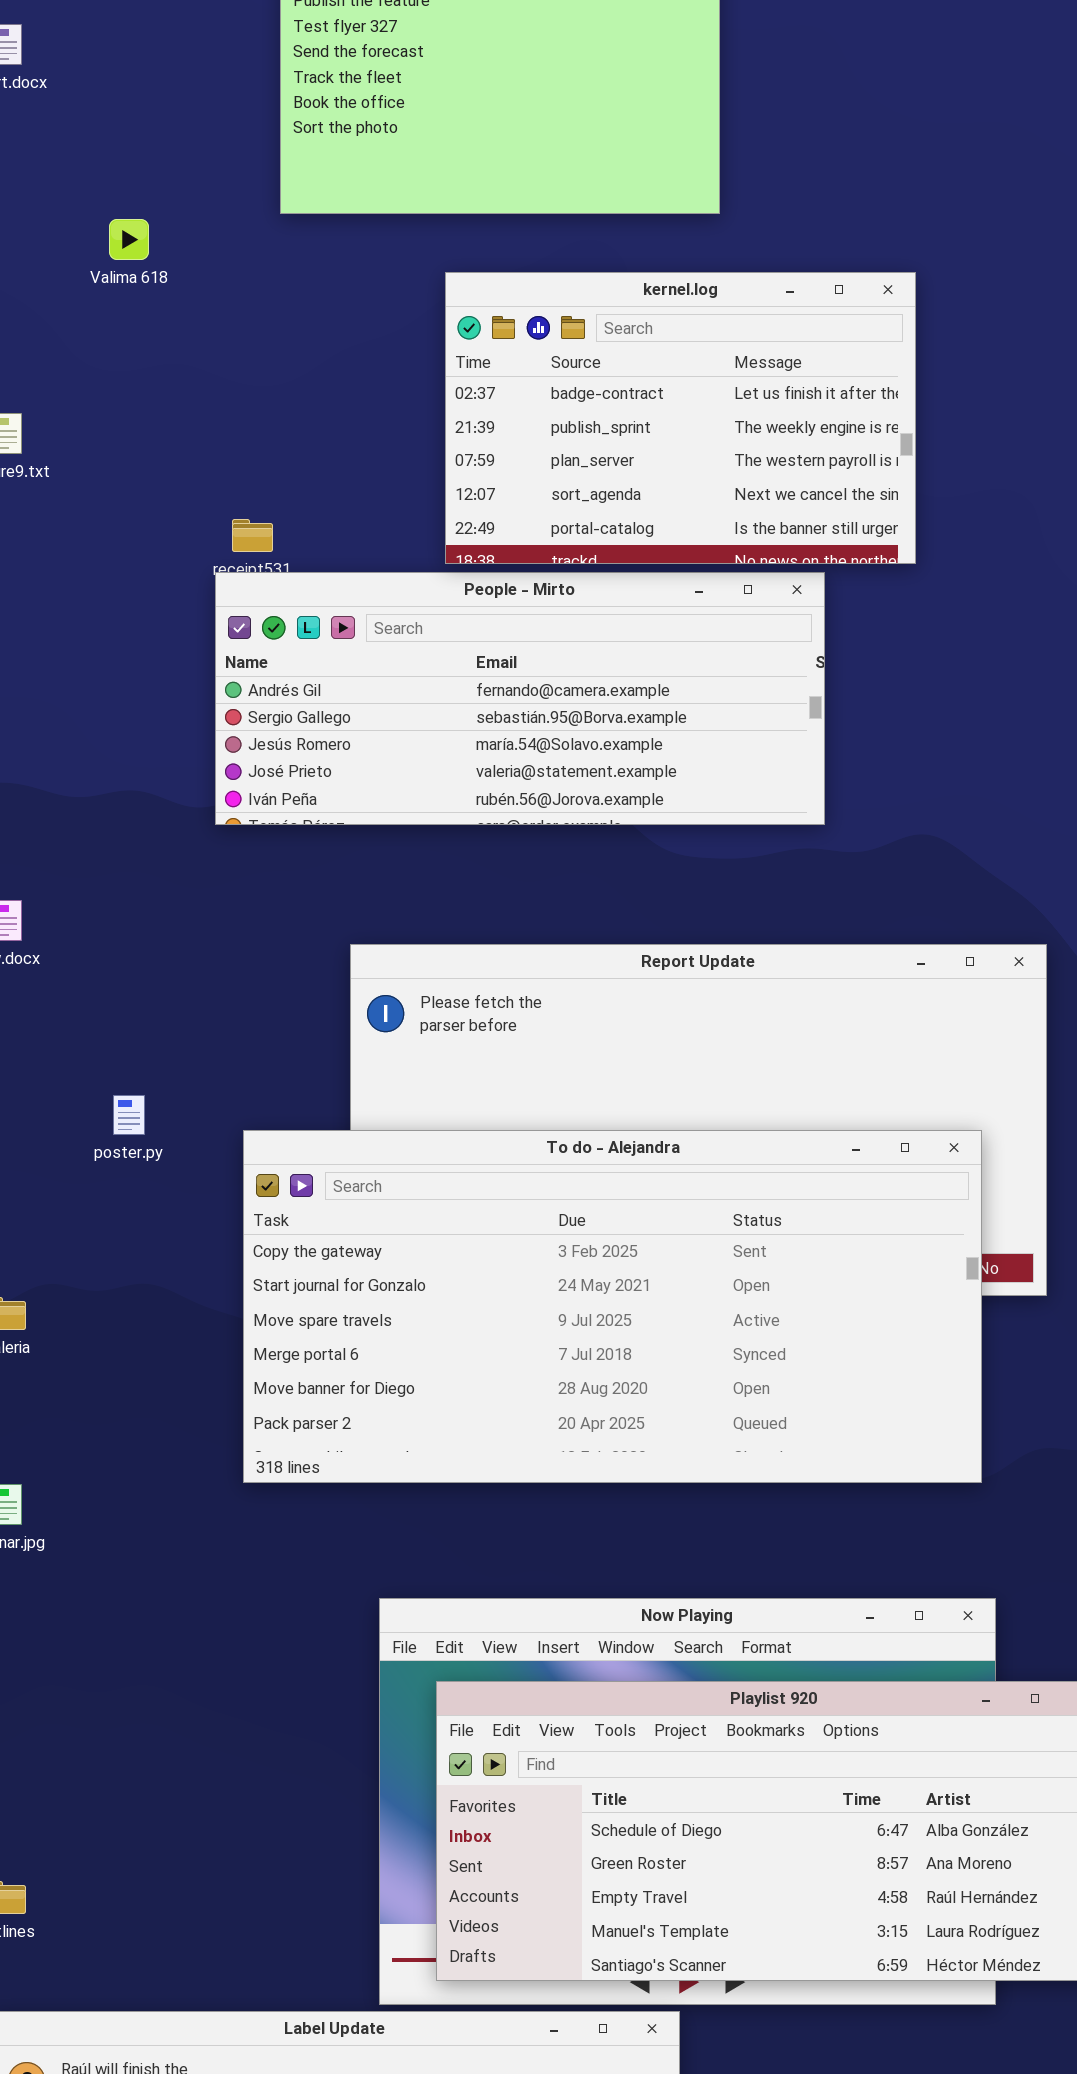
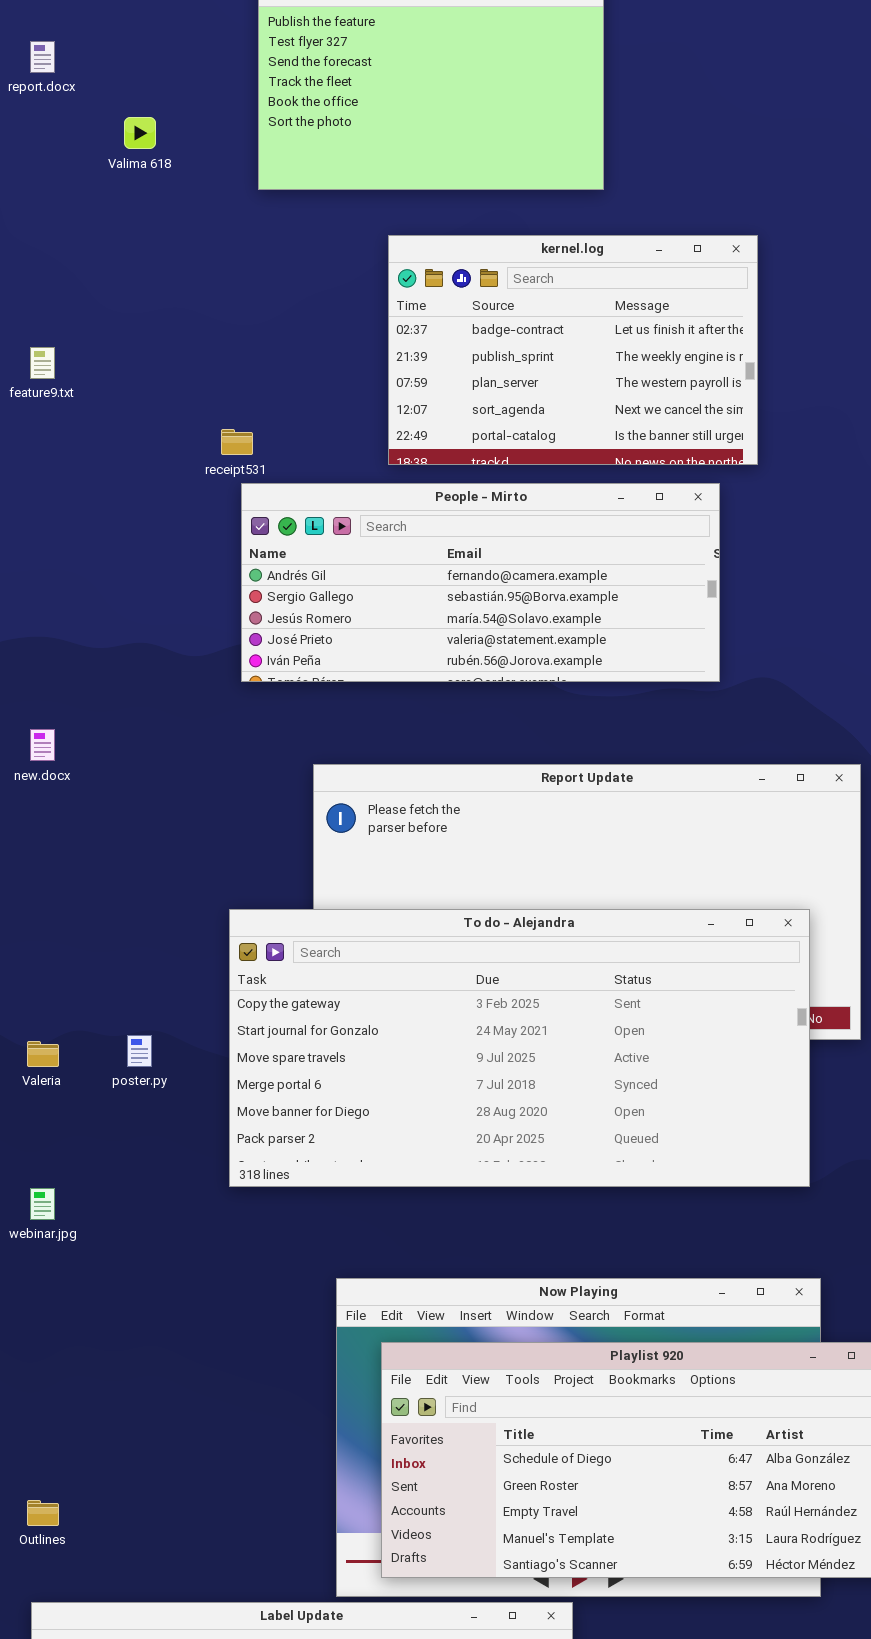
Valima 618: [109,219,149,260] -> [124,117,156,149], moved
People - Mirto: [215,572,825,825] -> [241,483,720,682], moved
poster.py: [113,1095,145,1135] -> [127,1035,152,1067], moved

